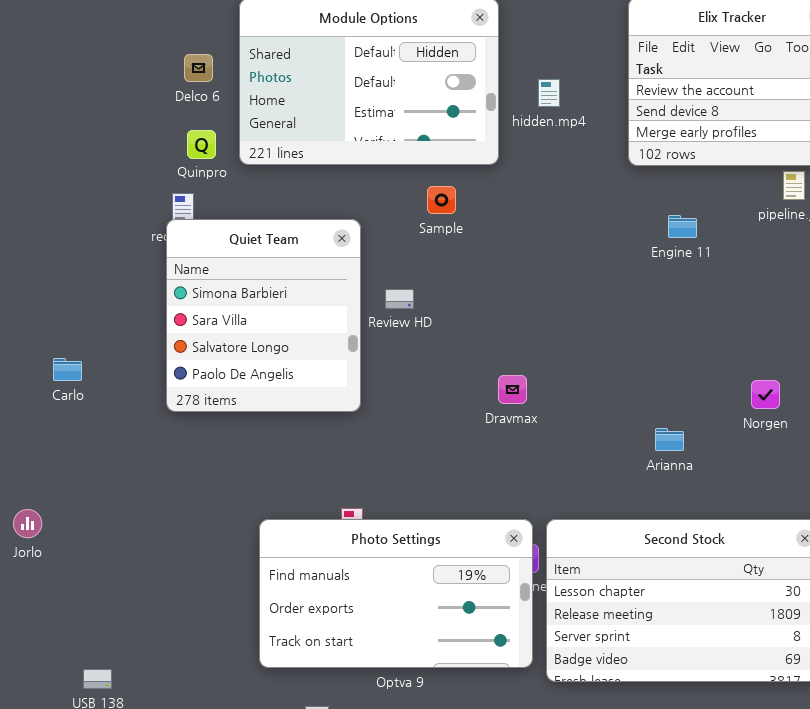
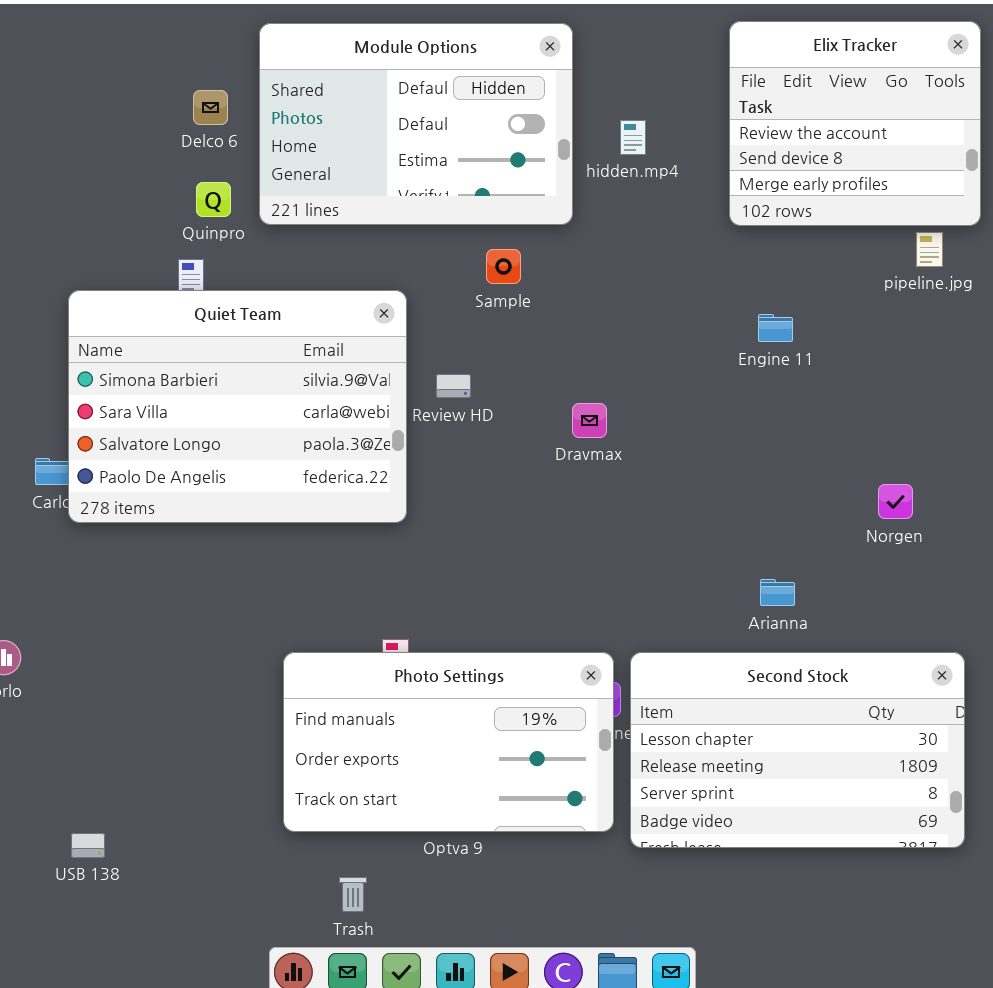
Engine 11: [668,215,697,238] -> [758,314,793,342], moved
Quiet Team: [166,219,361,412] -> [68,290,407,523], resized
Dravmax: [498,375,527,404] -> [572,403,607,438], moved
Arianna: [655,428,684,451] -> [760,579,795,606], moved

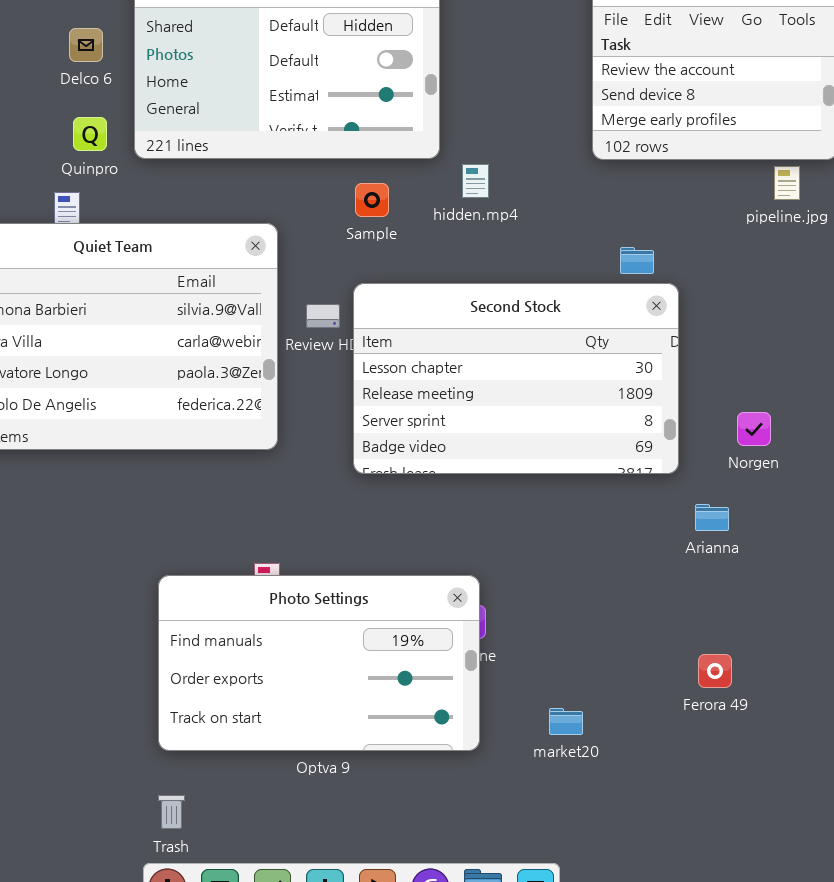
hidden.mp4: [620,120,646,155] -> [462,164,489,198], moved
Arianna: [760,579,795,606] -> [695,504,729,531], moved
Second Stock: [630,652,965,848] -> [353,283,679,474], moved
Trash: [339,877,367,912] -> [158,795,185,829], moved

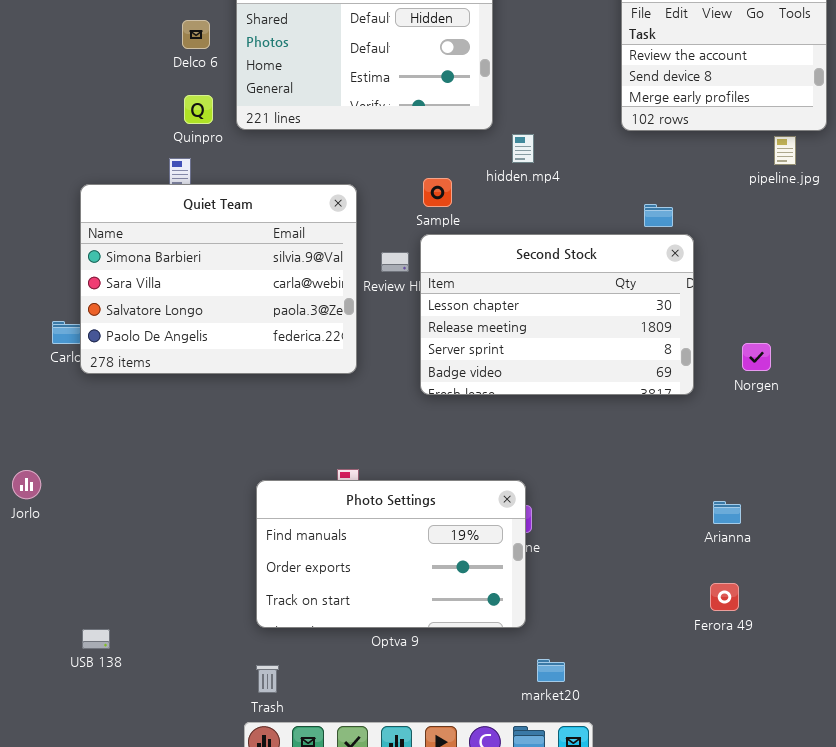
Sample: [355,183,389,217] -> [423,178,452,207], moved
Arianna: [695,504,729,531] -> [713,501,741,524], moved
Ferora 49: [698,654,732,688] -> [710,583,739,611], moved
market20: [549,708,583,735] -> [537,659,565,682], moved

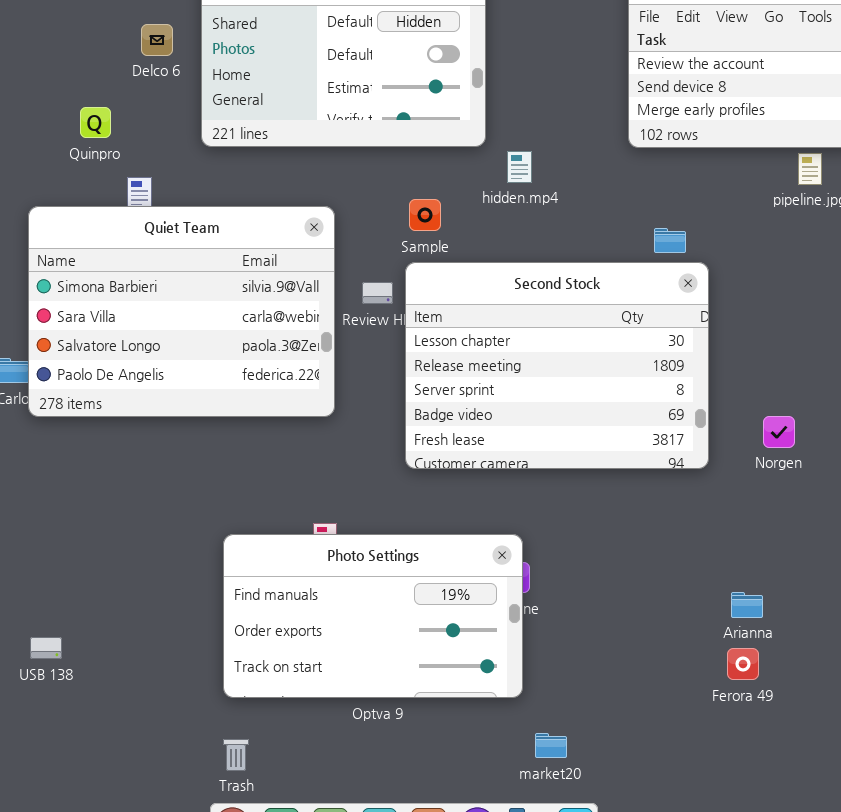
Quinpro: [184,95,213,124] -> [80,107,111,138], moved
Second Stock: [420,234,694,395] -> [405,262,709,469], resized
Norgen: [742,343,771,371] -> [763,416,795,448], moved
Arianna: [713,501,741,524] -> [731,592,763,618], moved
USB 138: [82,629,110,649] -> [30,637,62,659], moved

